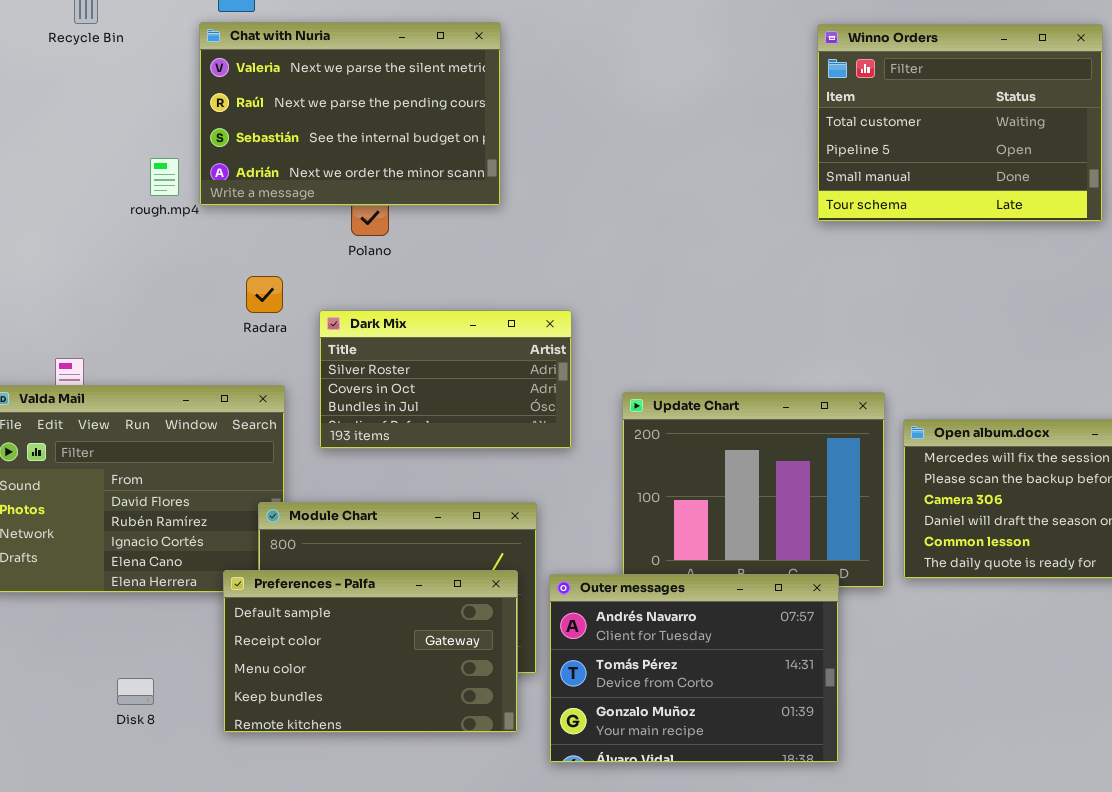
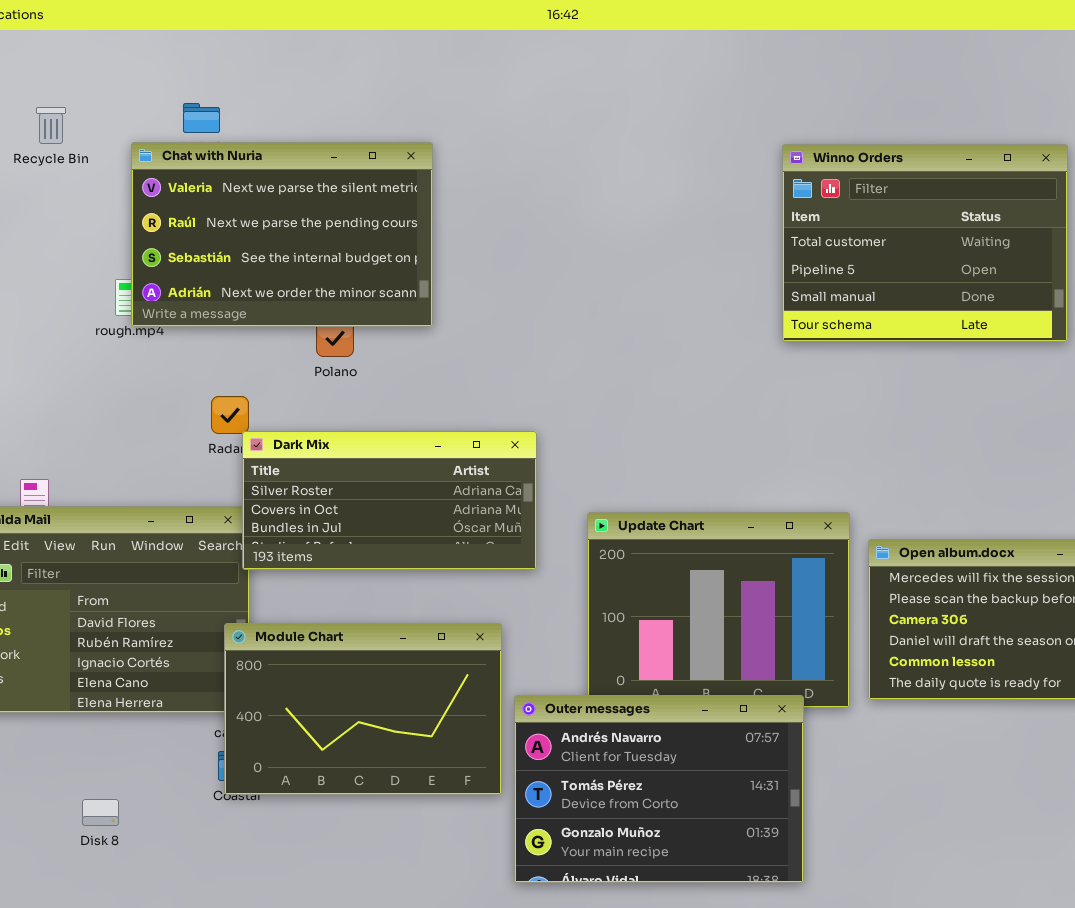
Chat with Nuria: [199,22,501,206] -> [131,142,433,327], moved
Dark Mix: [319,310,572,449] -> [242,431,537,570], resized
Preferences - Palfa: [223,570,518,733] -> none, closed

